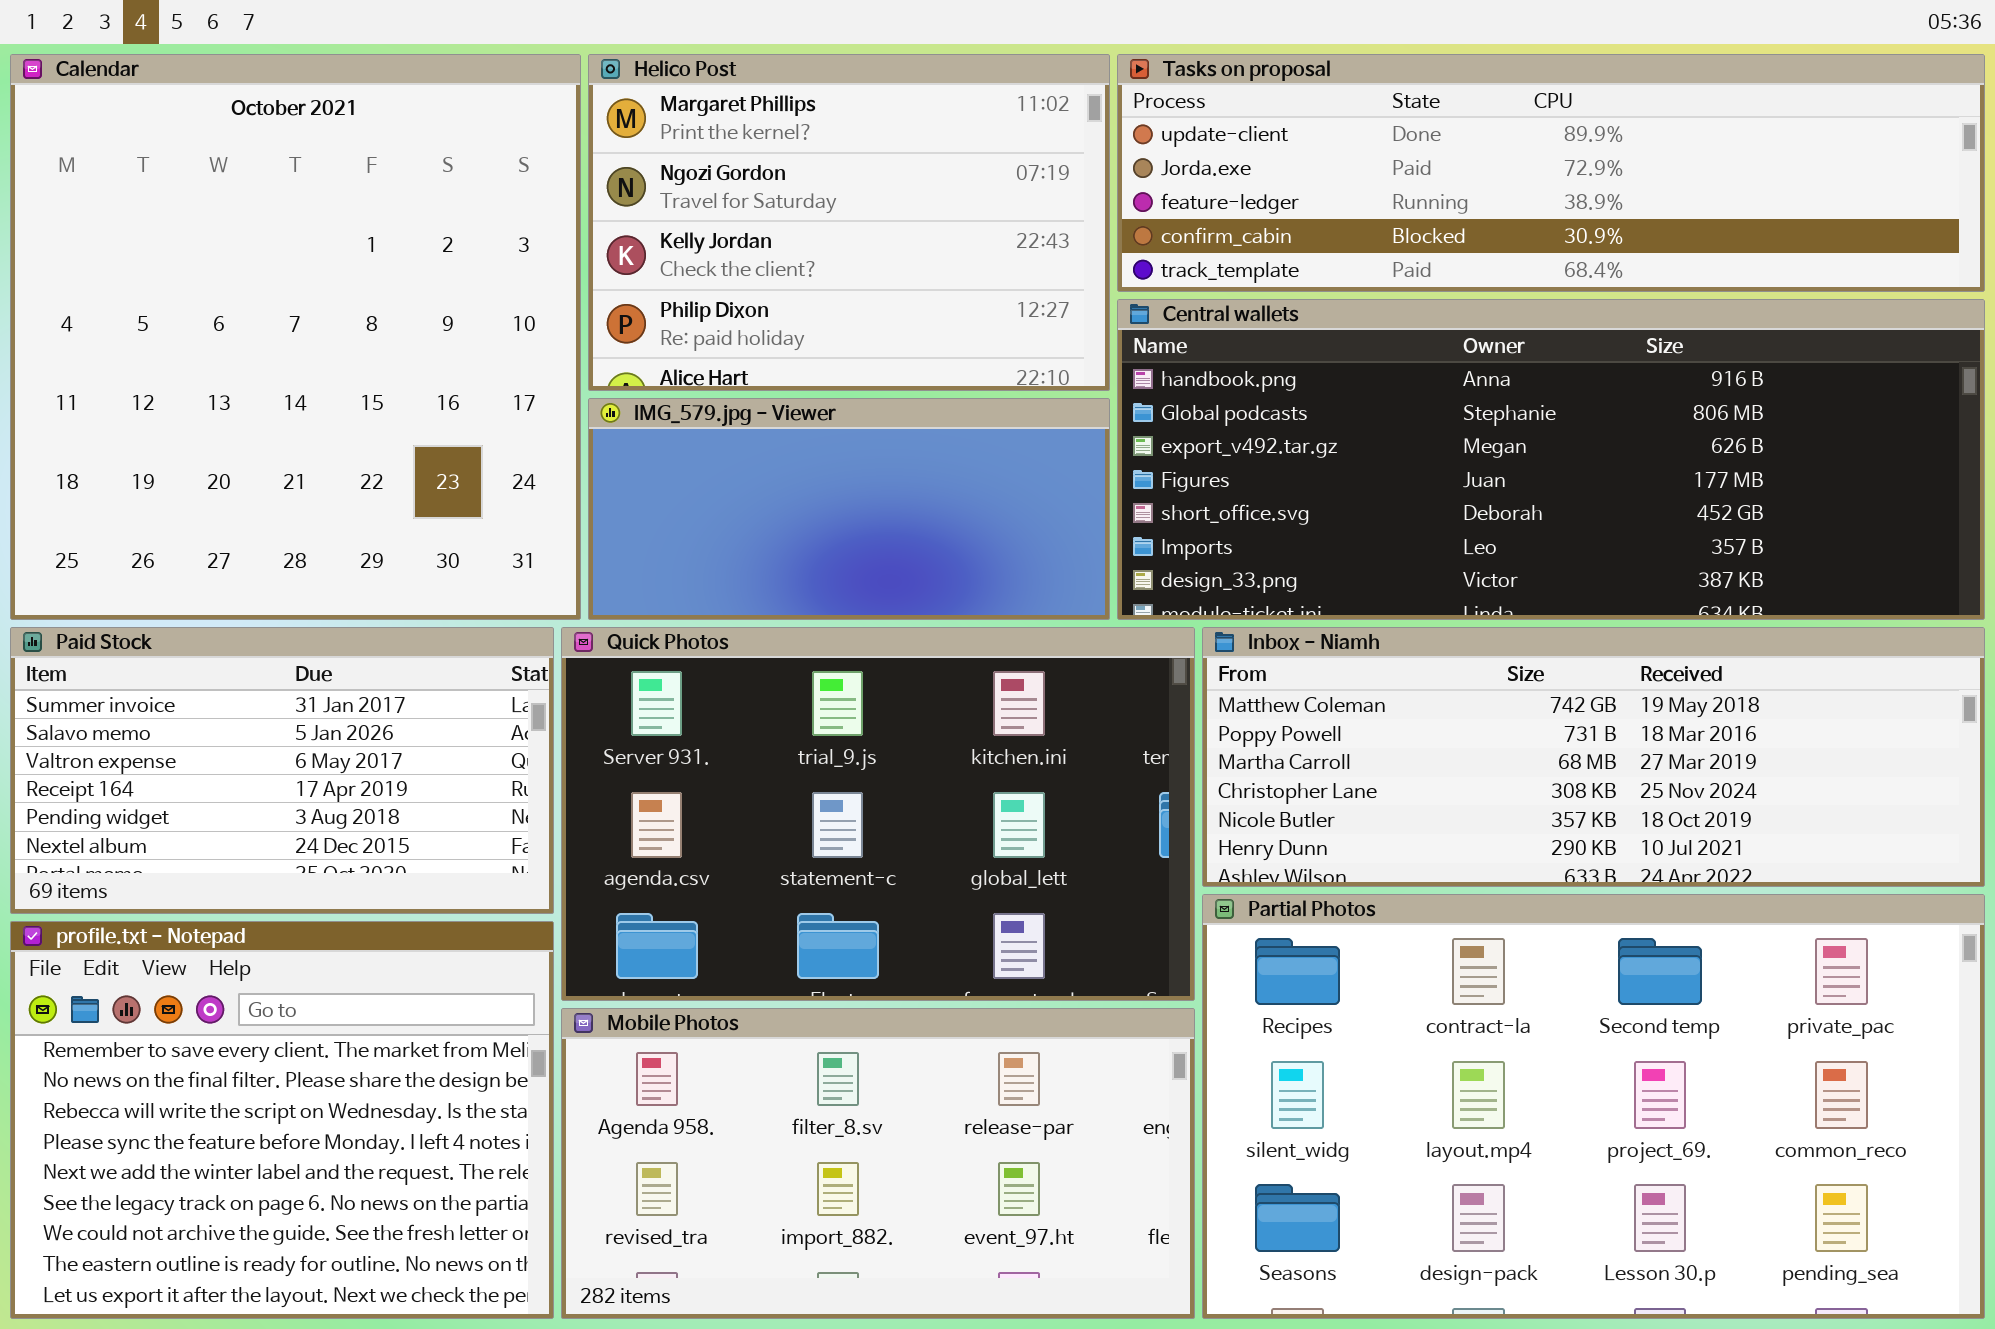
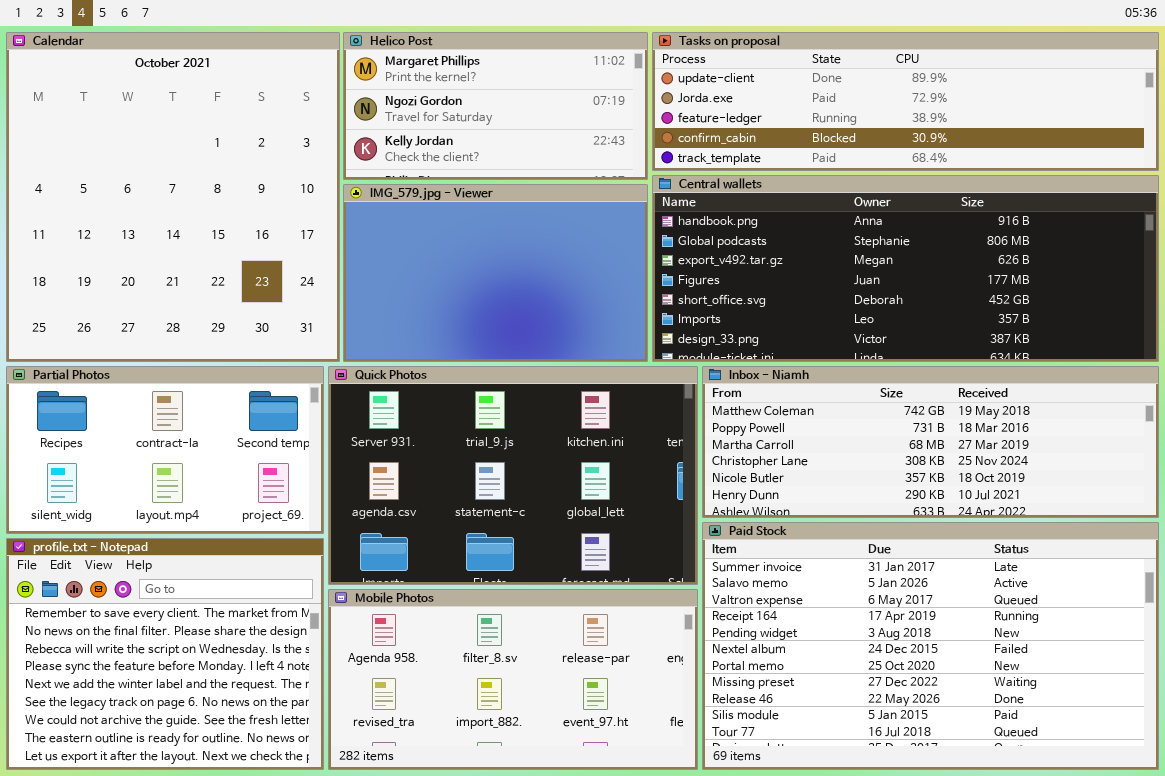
Helico Post: [588,54,1110,391] -> [343,32,648,180], resized
IMG_579.jpg - Viewer: [588,398,1110,620] -> [343,184,648,362], resized
Paid Stock: [10,627,554,914] -> [702,522,1159,770], moved, resized
Partial Photos: [1202,894,1985,1319] -> [6,366,324,534], moved, resized

